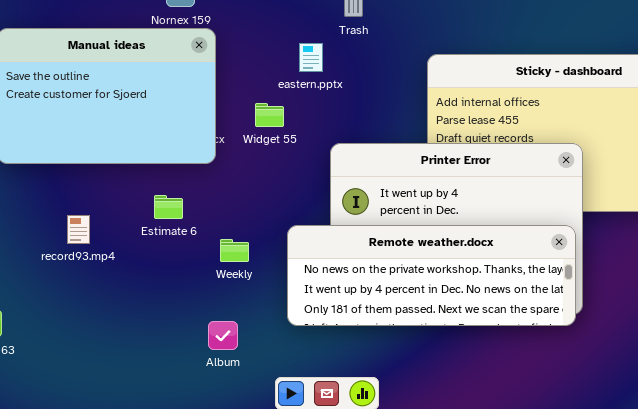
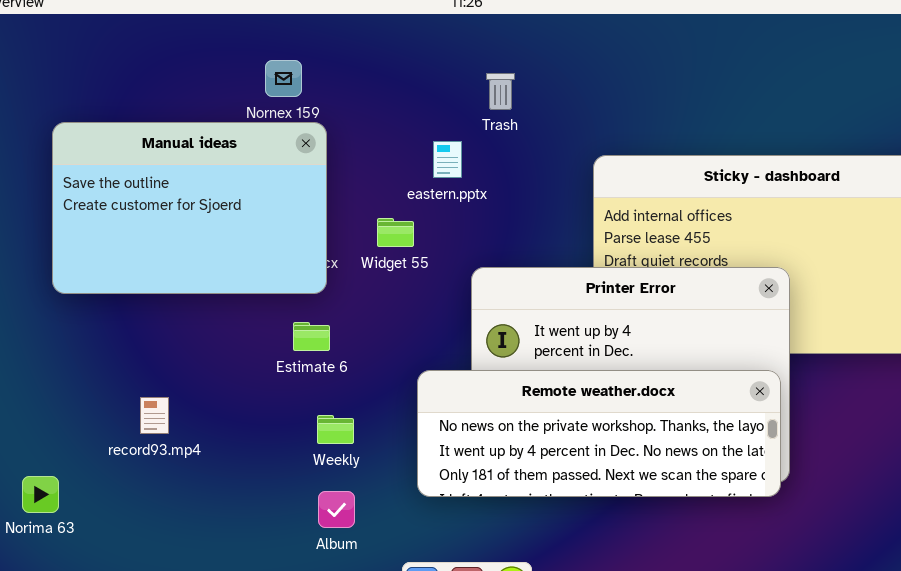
Estimate 6: [154,195,183,219] -> [293,322,330,351], moved
record93.mp4: [67,215,90,244] -> [140,397,169,434], moved
Weekly: [220,239,249,262] -> [317,415,354,444], moved

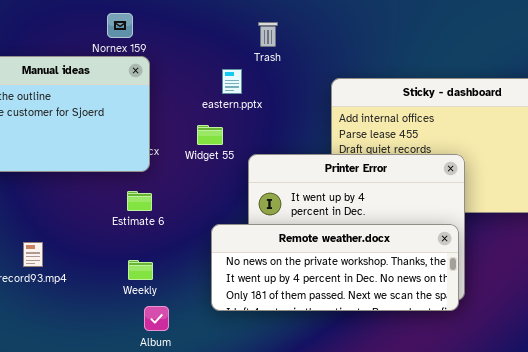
Widget 55: [377,218,414,247] -> [197,125,223,145], moved
Weekly: [317,415,354,444] -> [128,260,153,280], moved

